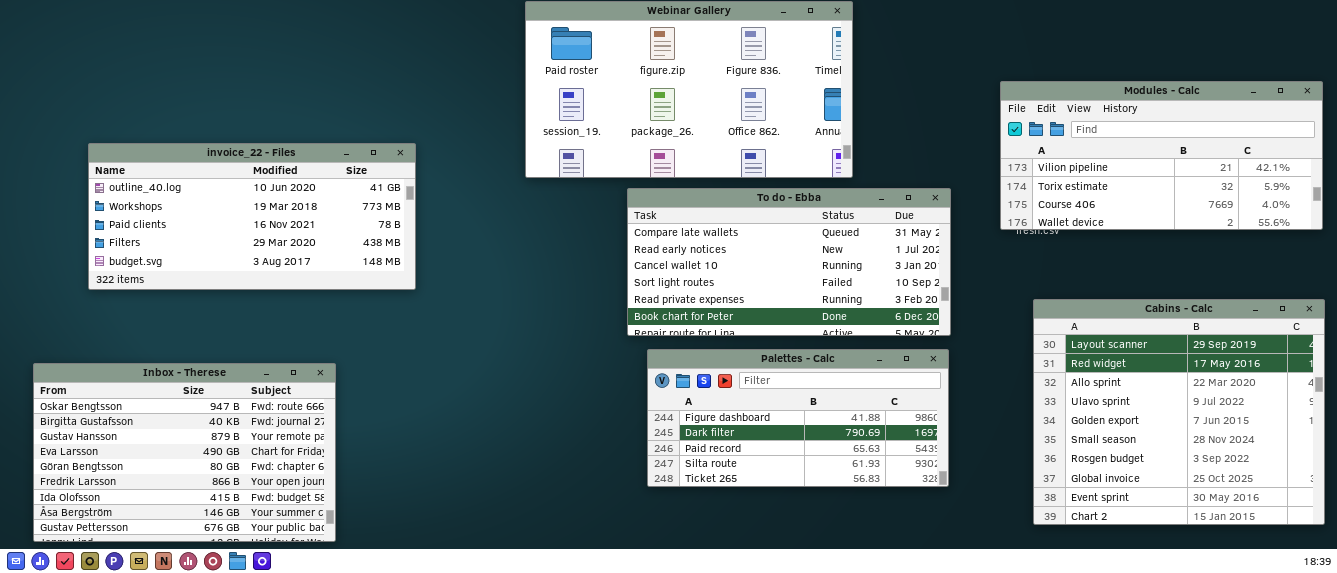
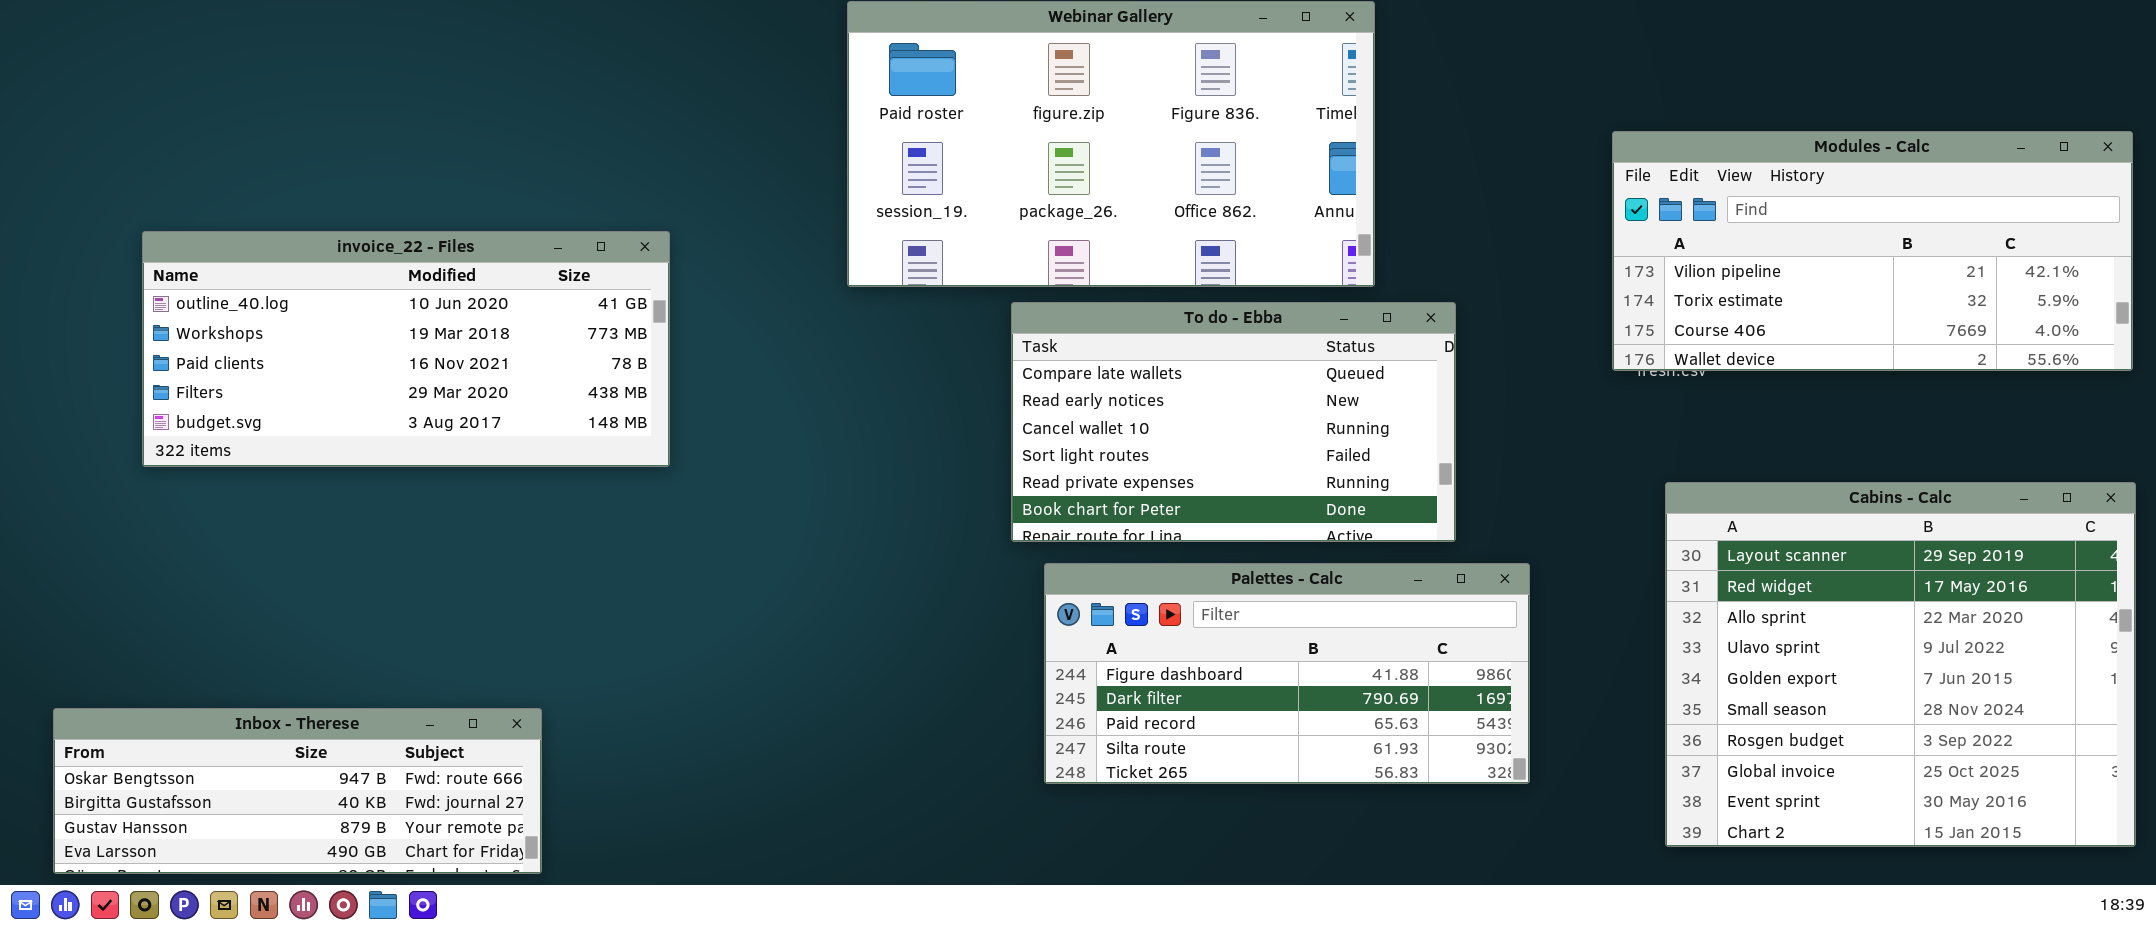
To do - Ebba: [627,188,951,336] -> [1011,302,1456,542], resized
Inbox - Therese: [33,363,336,542] -> [53,708,542,874], resized

